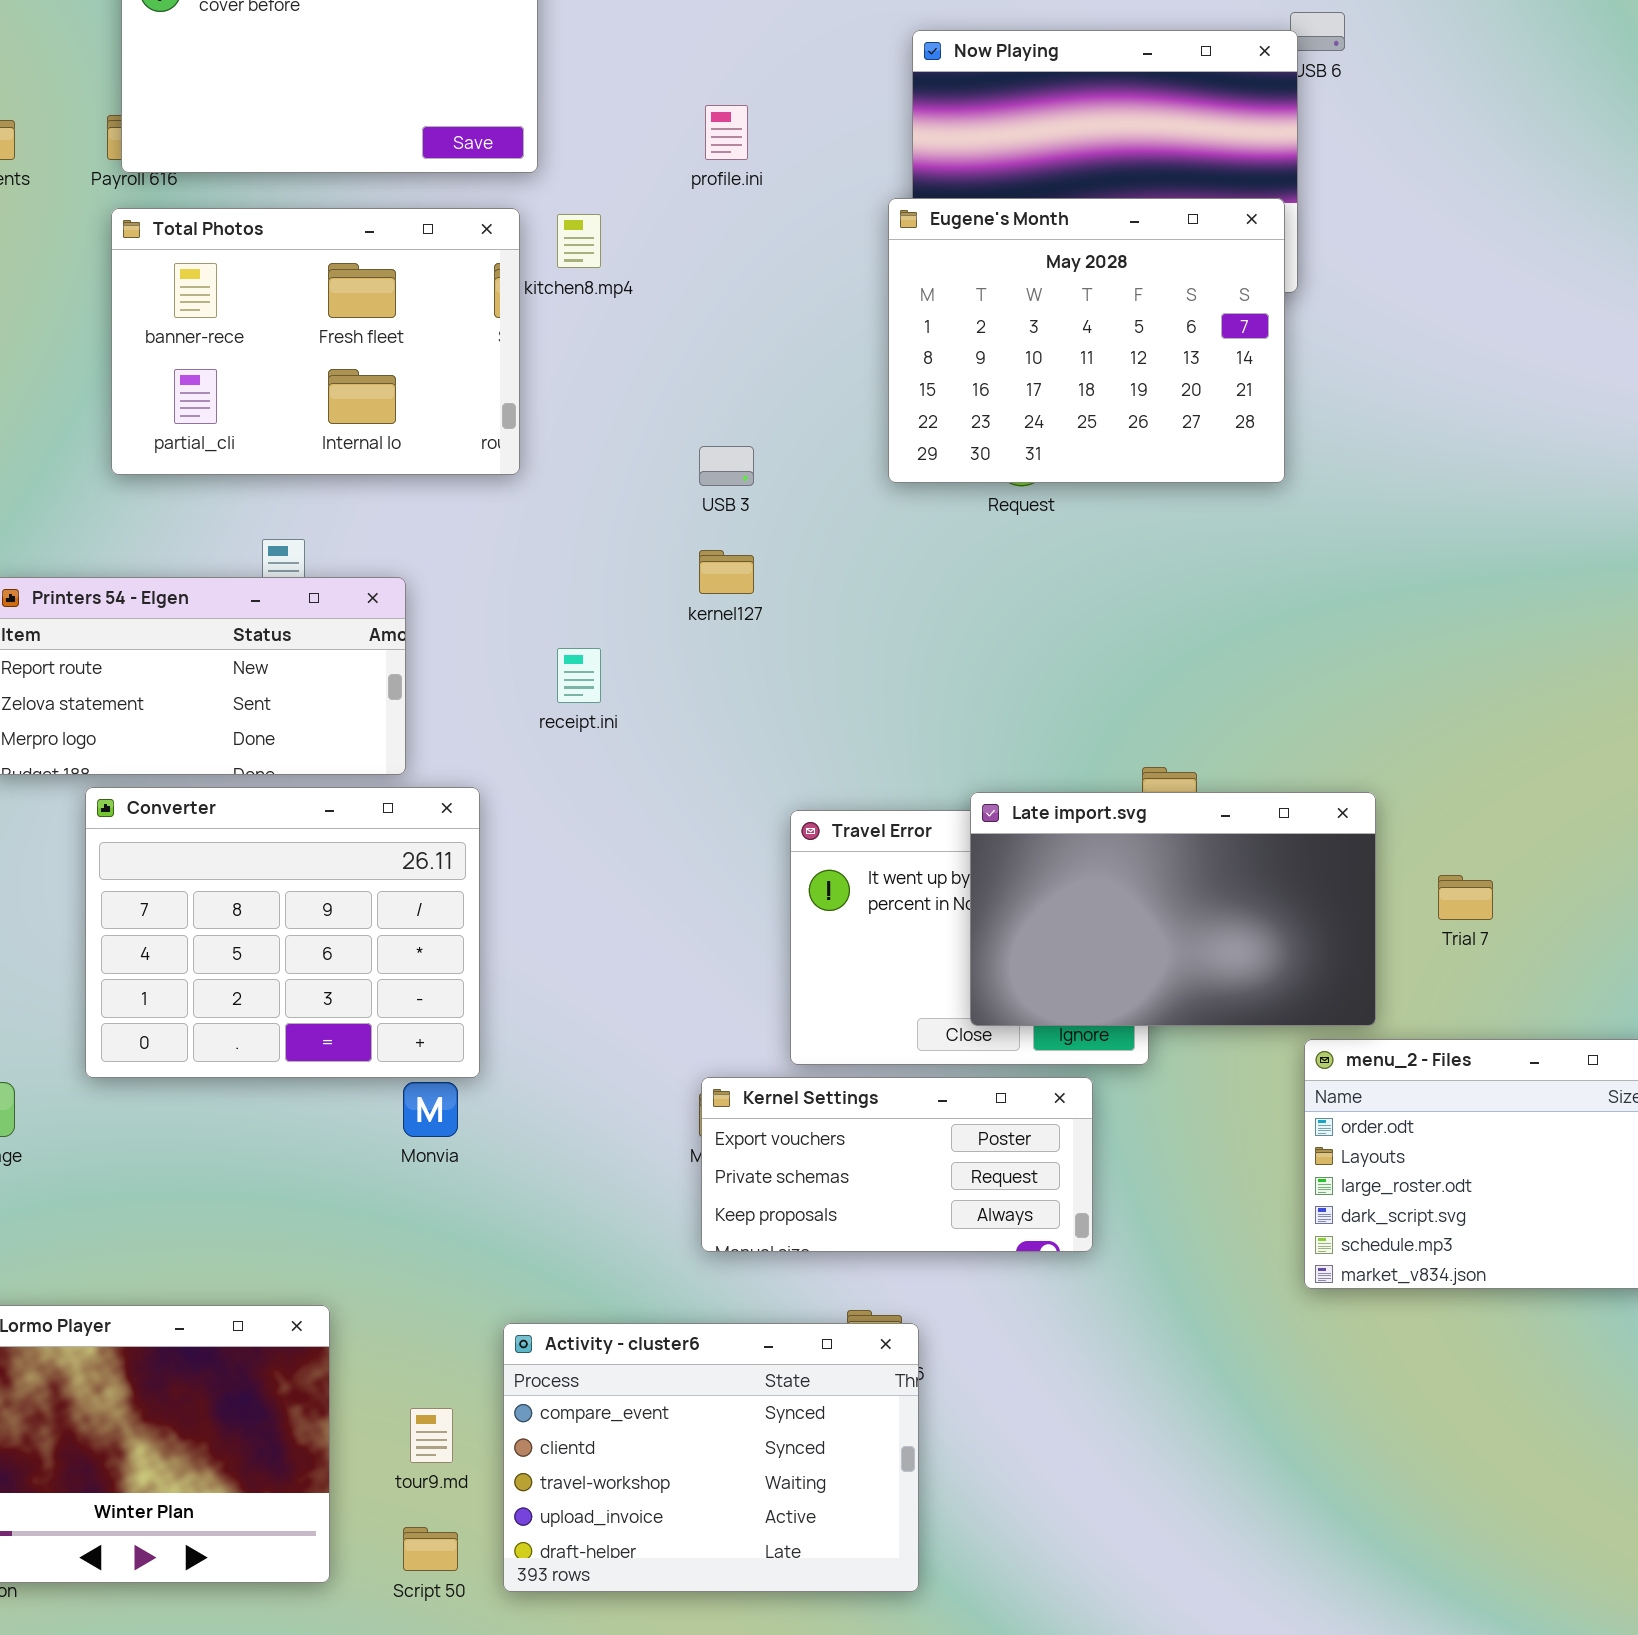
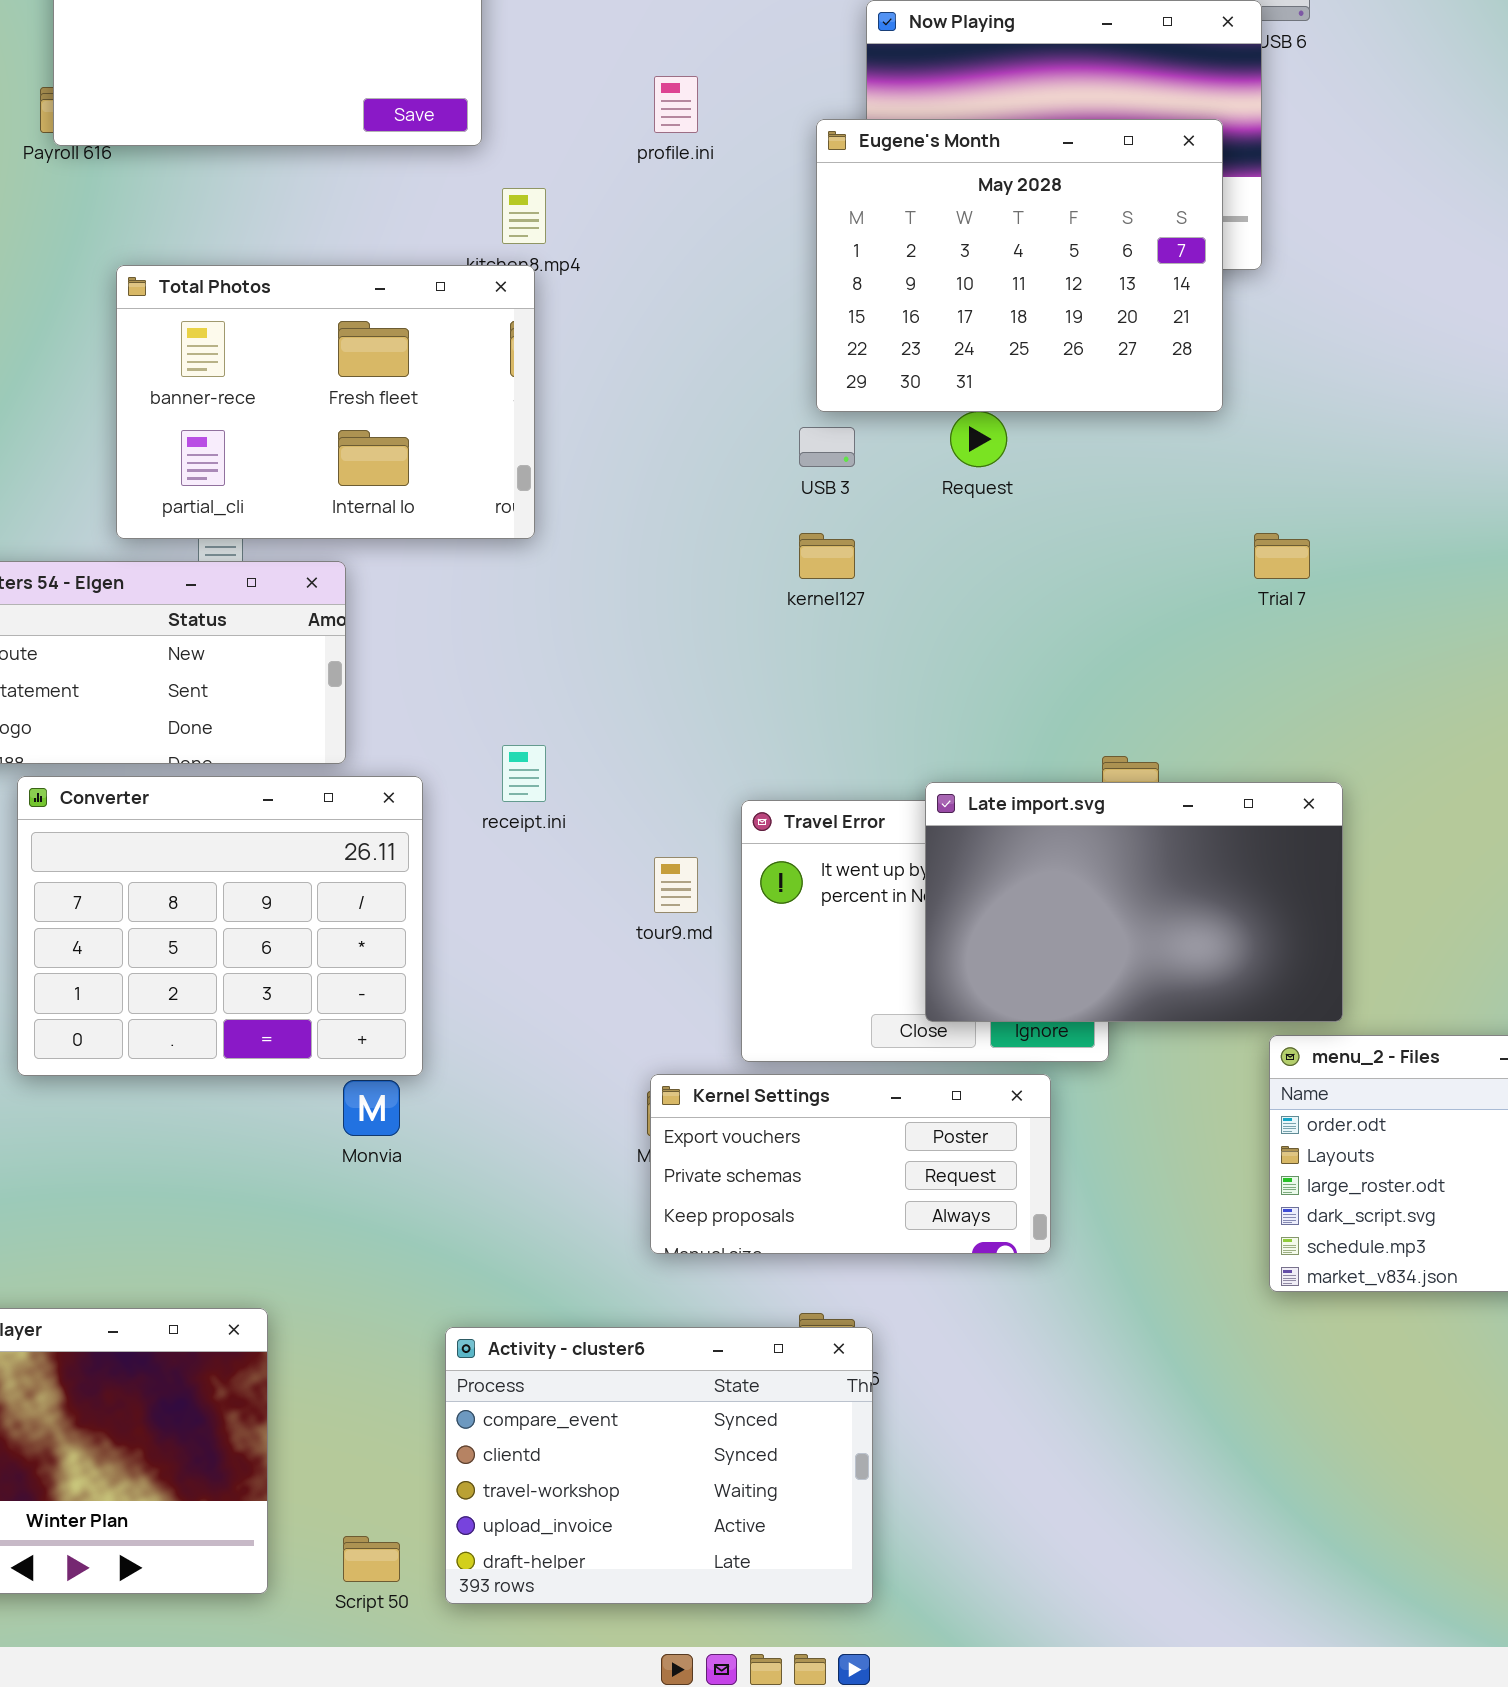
Eugene's Month: [888,198,1285,483] -> [816,119,1223,412], moved
Total Photos: [111,208,520,475] -> [116,265,535,539], moved
USB 3: [699,446,754,486] -> [799,427,855,467], moved
kernel127: [699,550,754,594] -> [799,533,855,579], moved
receipt.ini: [557,648,601,703] -> [502,745,546,802], moved
Trial 7: [1438,875,1493,920] -> [1254,533,1310,579], moved
tour9.md: [410,1408,453,1463] -> [654,857,698,913], moved

